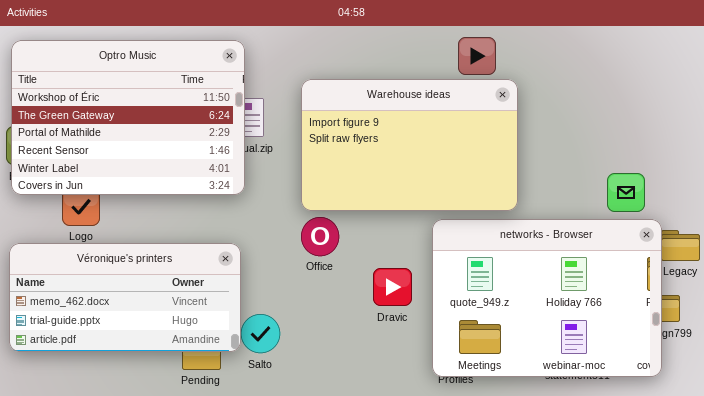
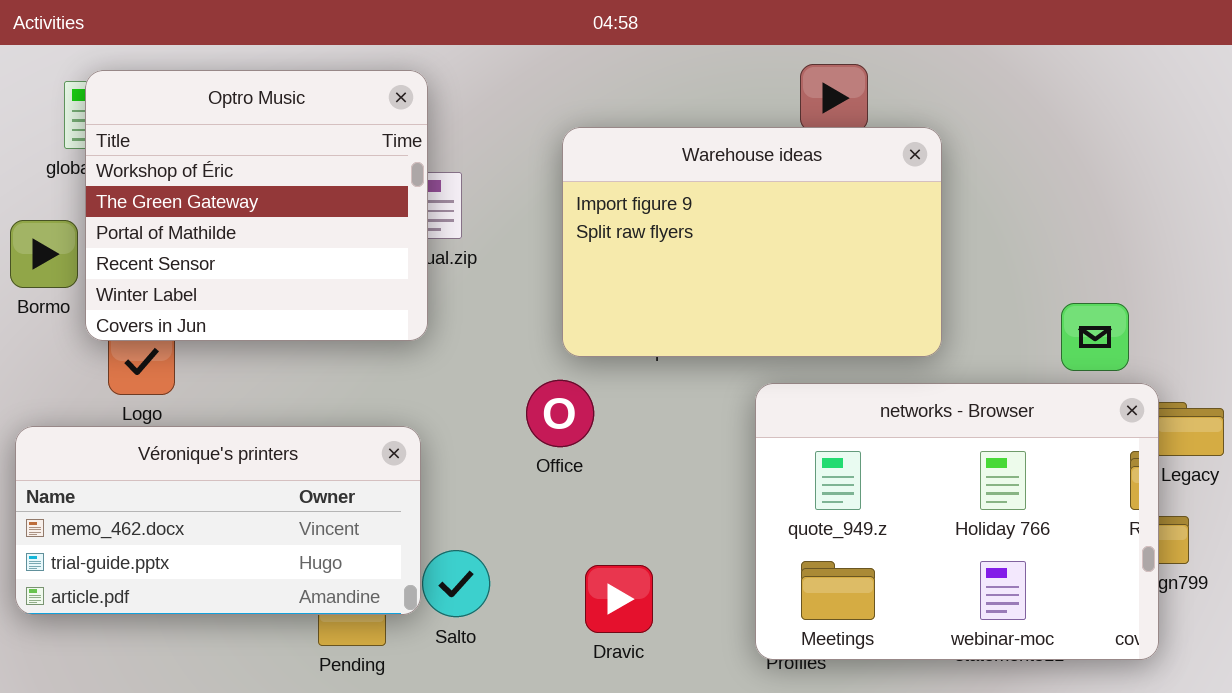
Optro Music: [11,40,245,195] -> [85,70,428,341], resized
Warehouse ideas: [301,79,518,211] -> [562,127,942,357], moved
Dravic: [373,268,412,306] -> [585,565,653,633], moved

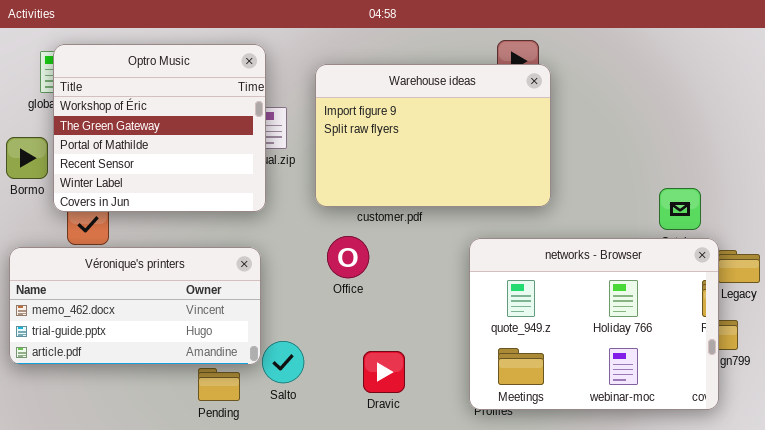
Warehouse ideas: [562,127,942,357] -> [315,64,551,207], moved
Véronique's printers: [15,426,421,615] -> [9,247,261,365], moved

